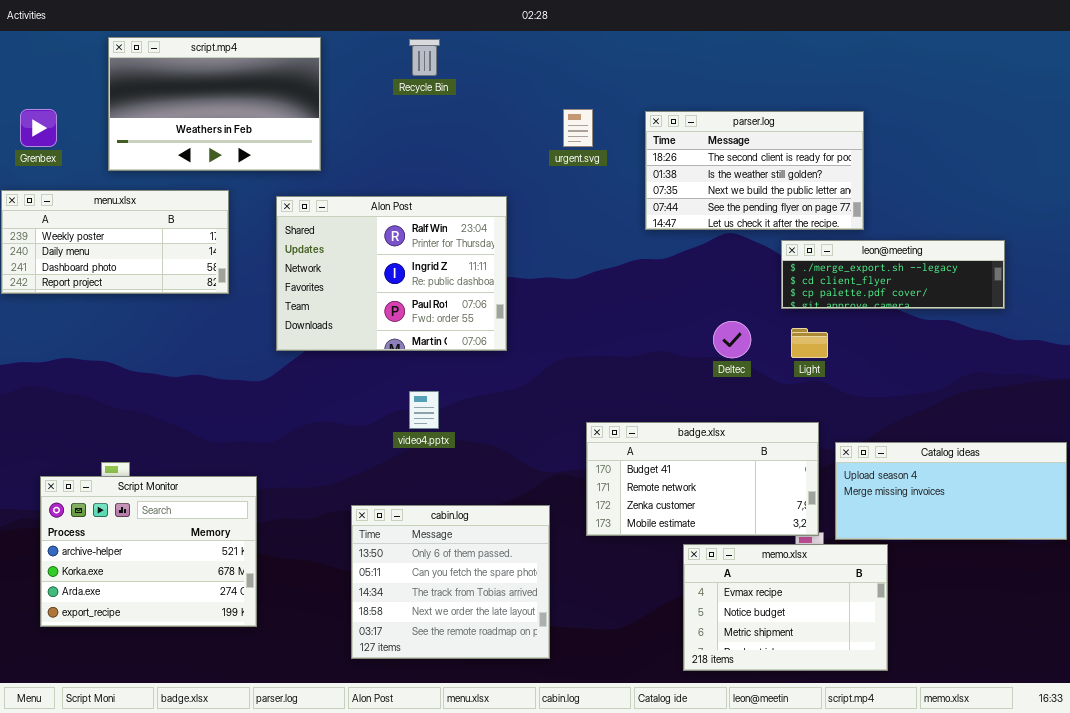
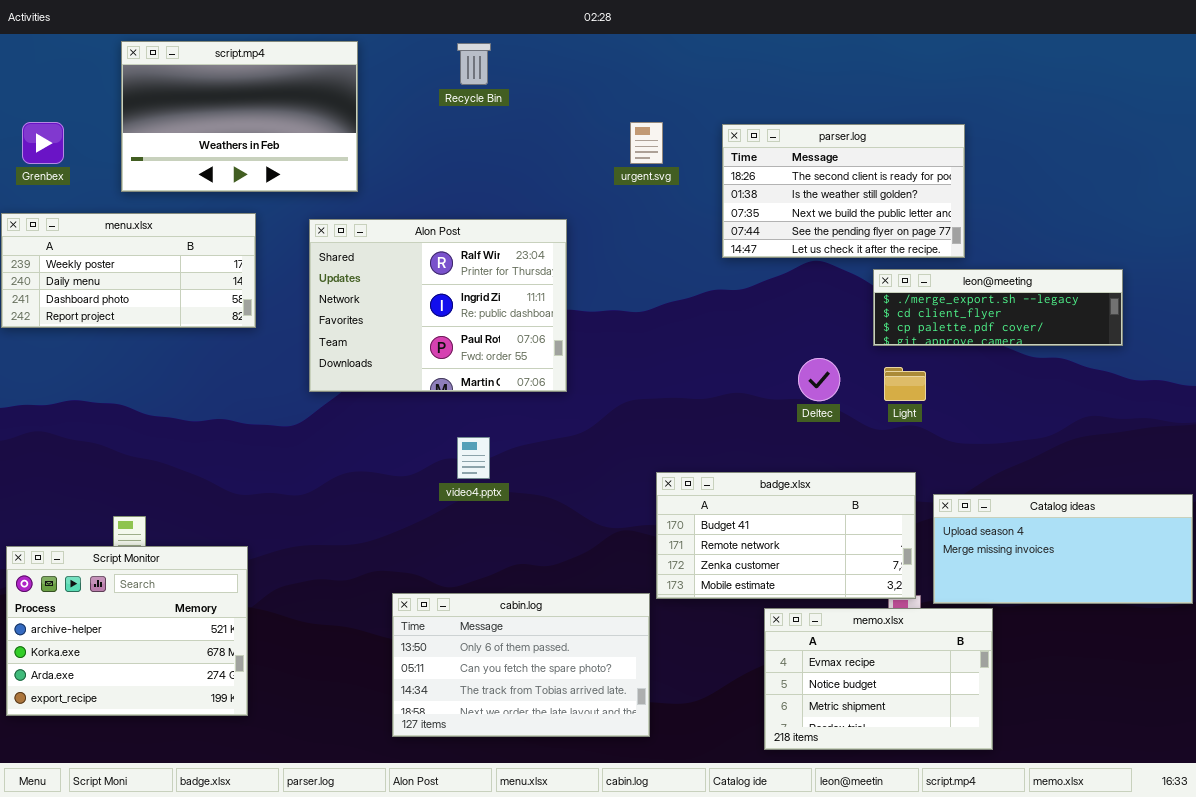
Script Monitor: [40,476,257,627] -> [6,546,248,716], moved
cabin.log: [351,505,550,659] -> [392,593,650,737], resized

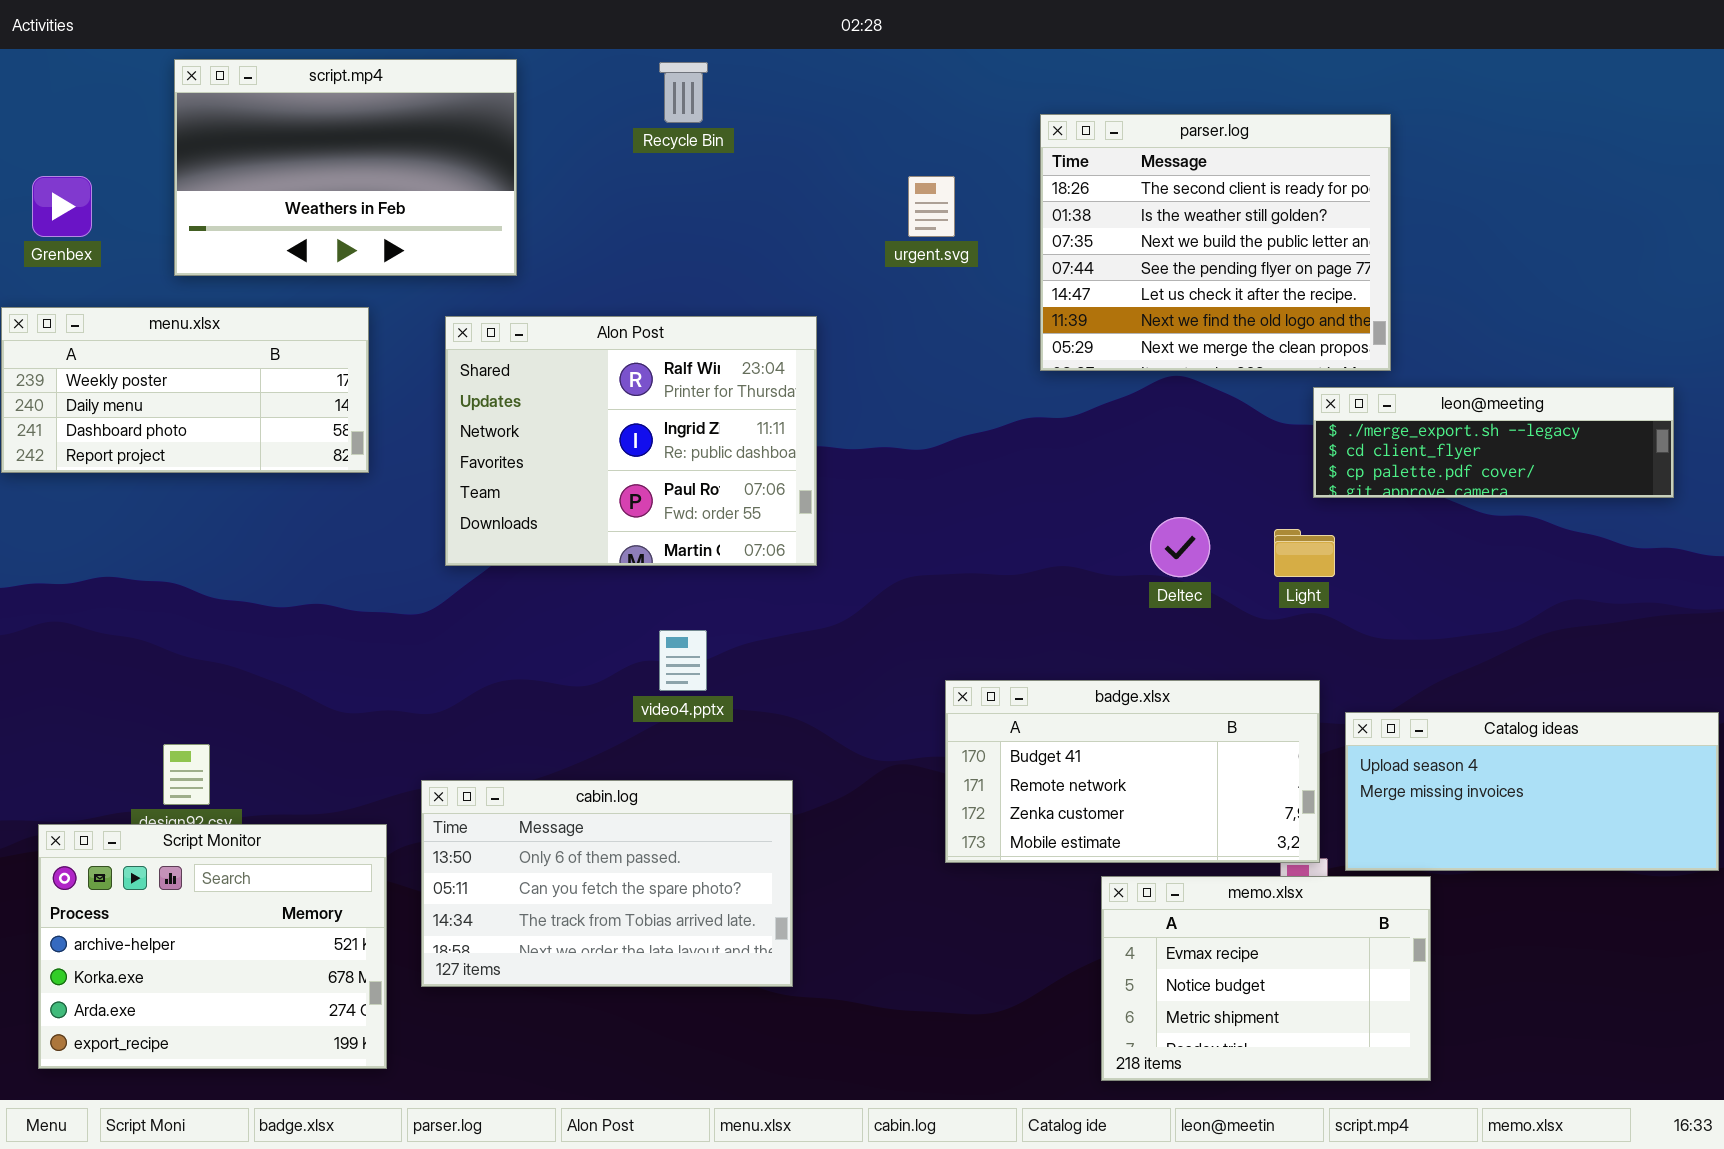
parser.log: [722,124,965,258] -> [1040,114,1391,371], resized
leon@meeting: [873,269,1123,346] -> [1313,387,1674,498], moved
Script Monitor: [6,546,248,716] -> [38,824,387,1069], moved
cabin.log: [392,593,650,737] -> [421,780,793,987], moved

